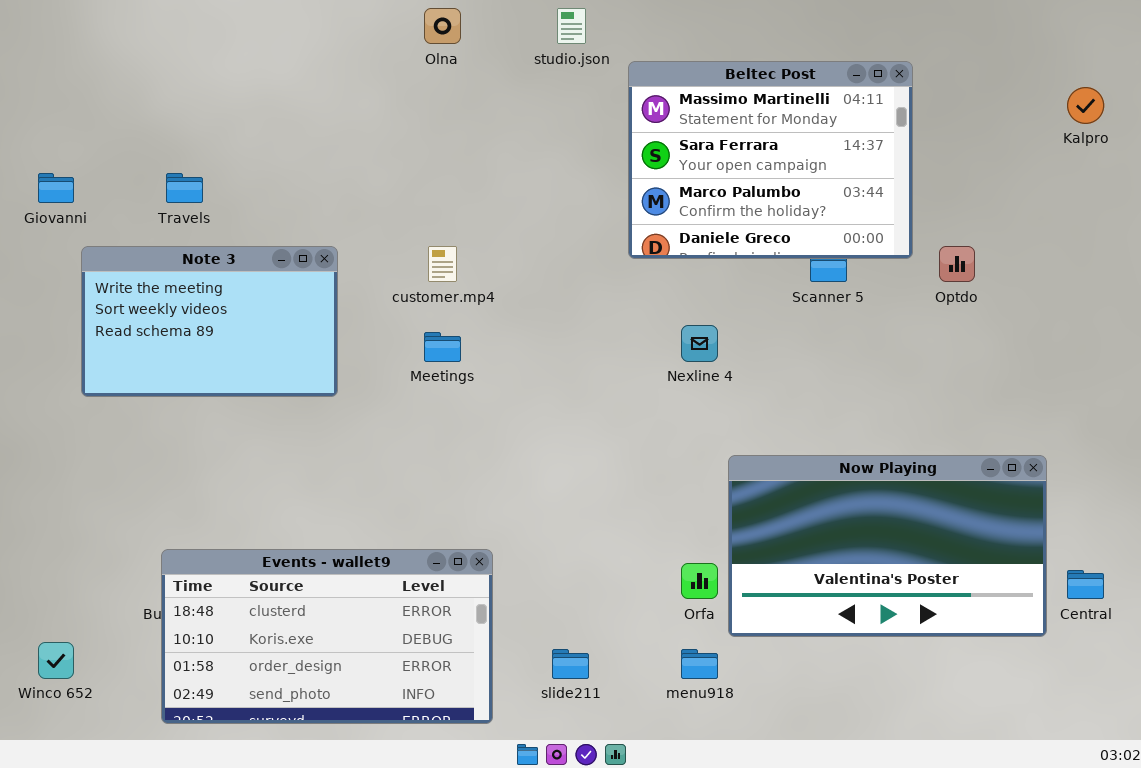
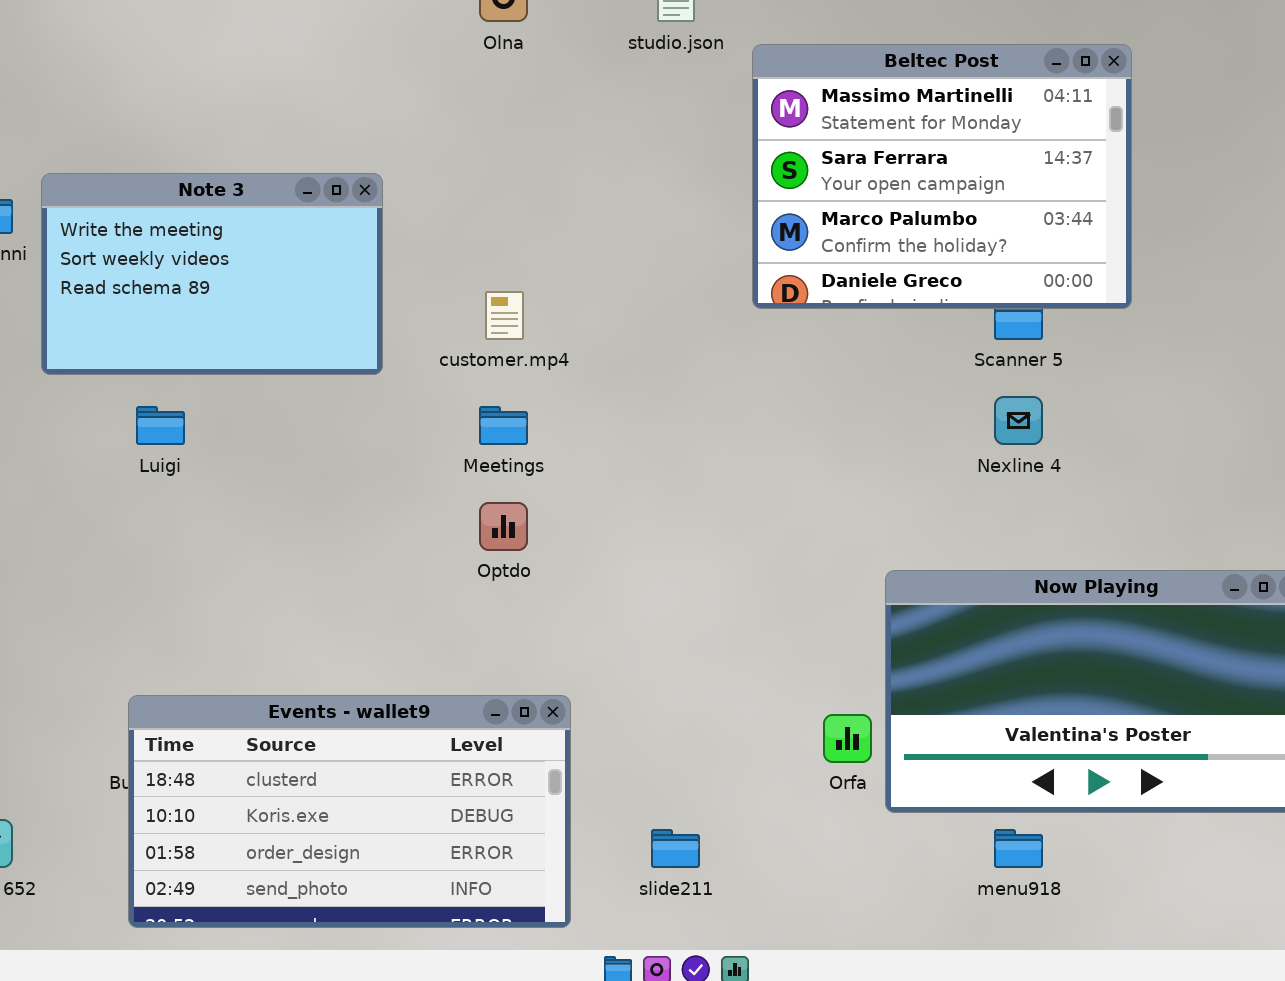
Note 3: [81,246,338,397] -> [41,173,383,375], moved
Optdo: [939,246,975,282] -> [479,502,528,551], moved
Nexline 4: [681,325,718,362] -> [994,396,1043,445], moved
menu918: [681,649,718,679] -> [994,829,1043,868], moved

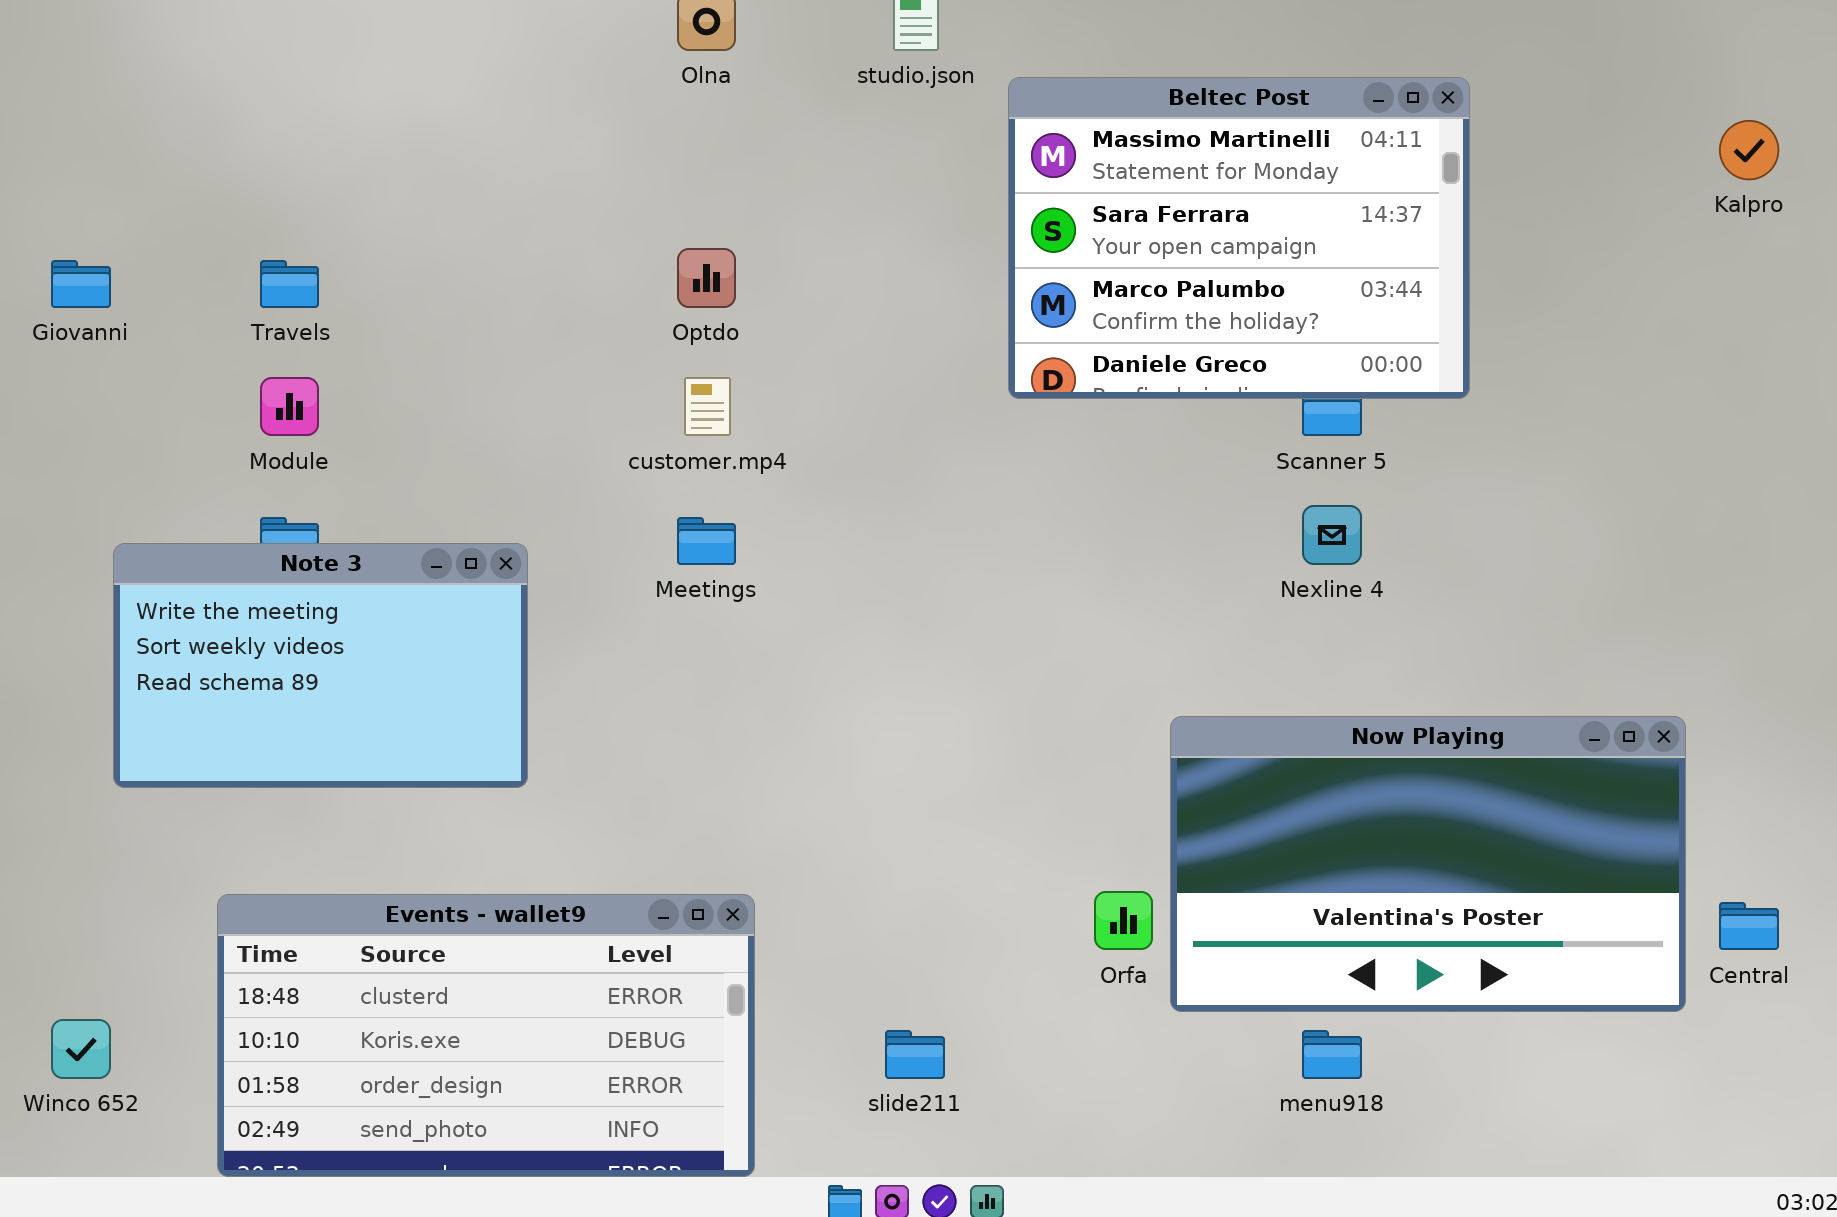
Note 3: [41,173,383,375] -> [113,543,528,788], moved
Optdo: [479,502,528,551] -> [677,248,736,308], moved
Events - wallet9: [128,695,571,928] -> [217,894,755,1177], moved

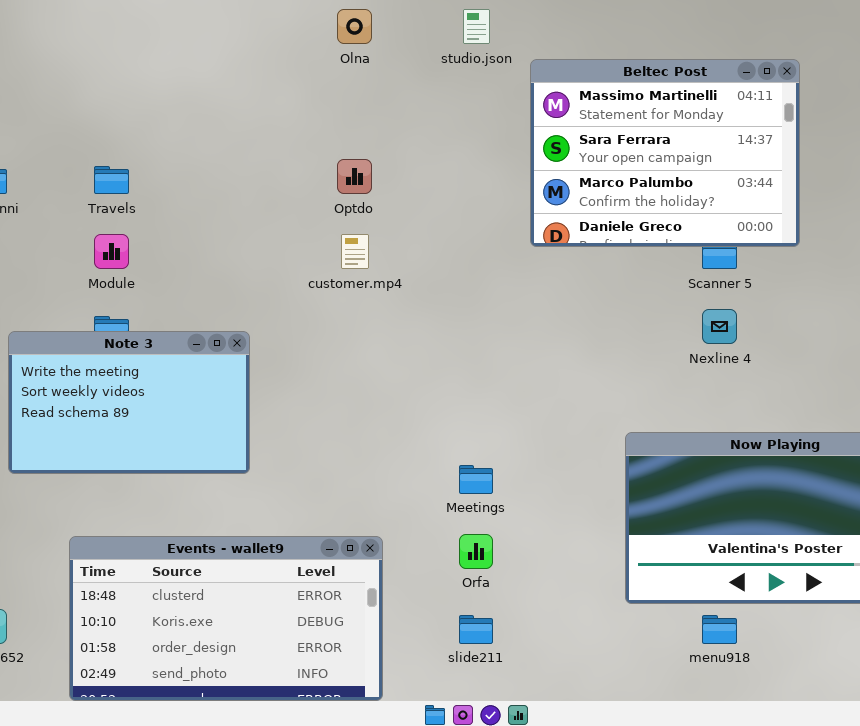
Meetings: [677,517,736,565] -> [459,465,493,494], moved
Orfa: [1094,891,1153,950] -> [459,534,493,569], moved

